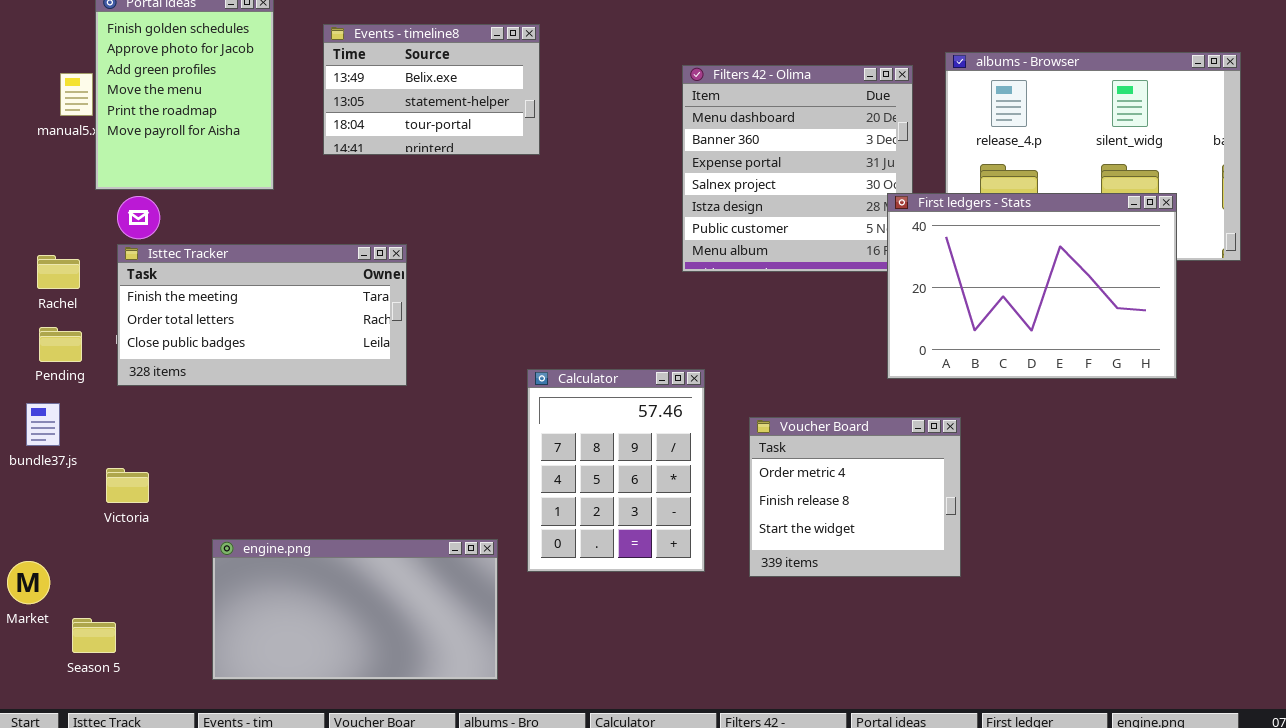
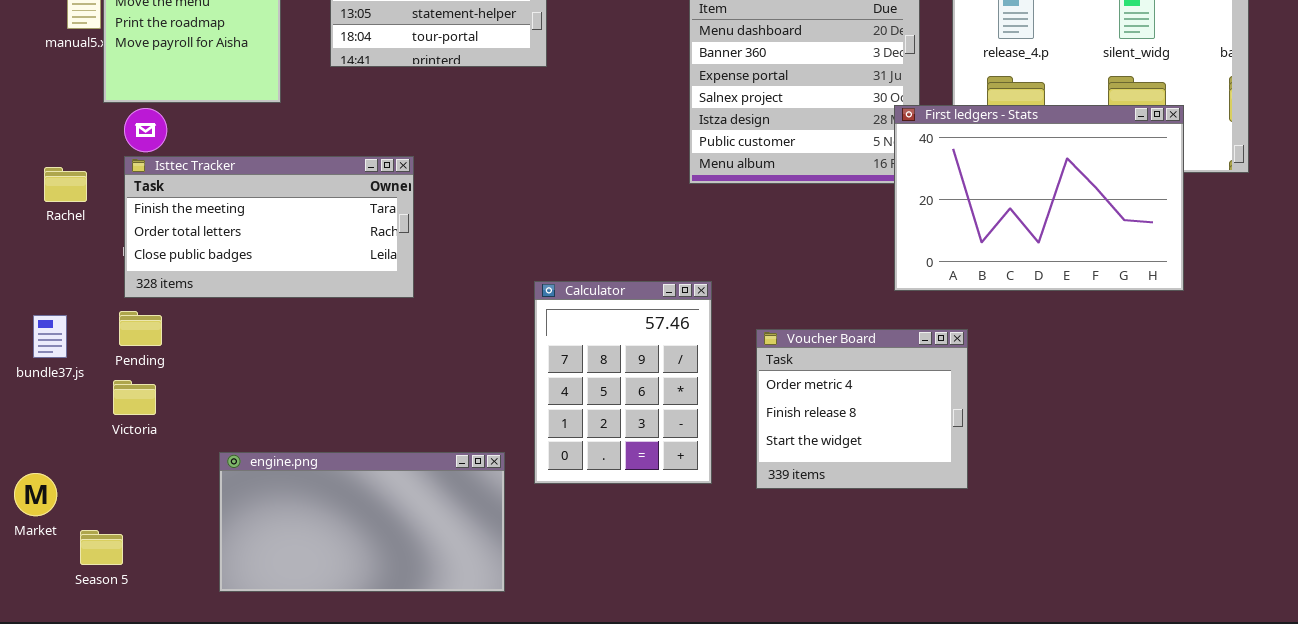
Pending: [39,327,82,362] -> [119,311,162,346], moved

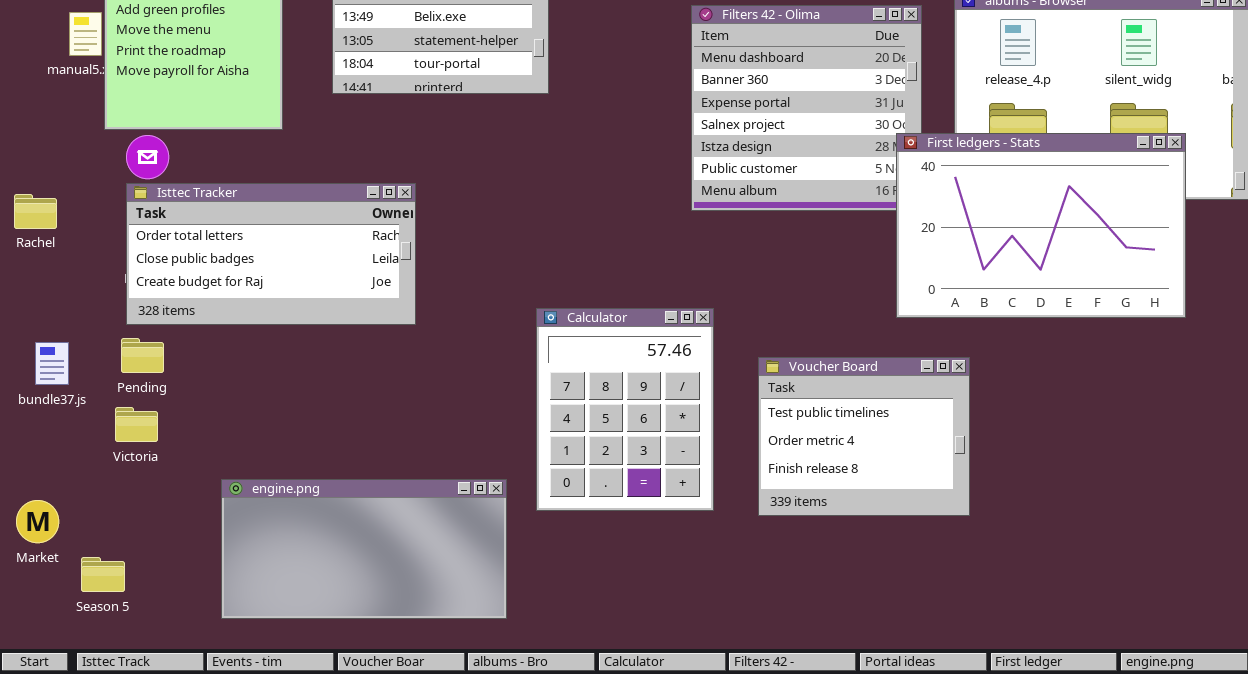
Isttec Tracker: [124,156,414,298] -> [126,183,416,325], scrolled down 1 row
Rachel: [44,167,87,202] -> [14,194,57,229], moved
Voucher Board: [756,329,968,489] -> [758,357,970,516], scrolled up 1 row

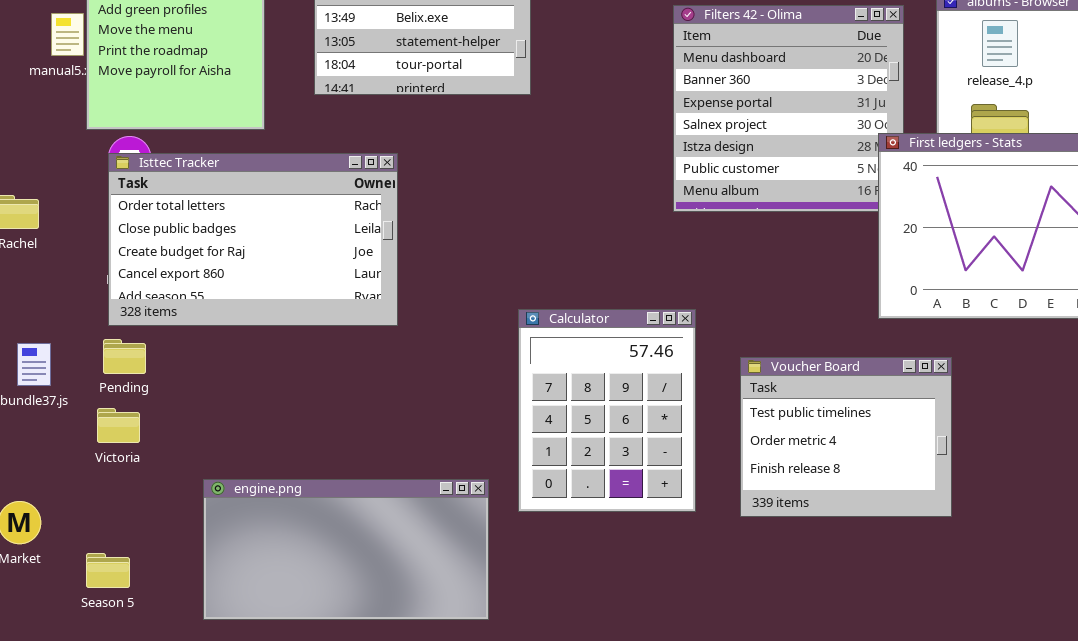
Isttec Tracker: [126,183,416,325] -> [108,153,398,326], resized
Season 5: [81,557,125,592] -> [86,553,130,588], moved

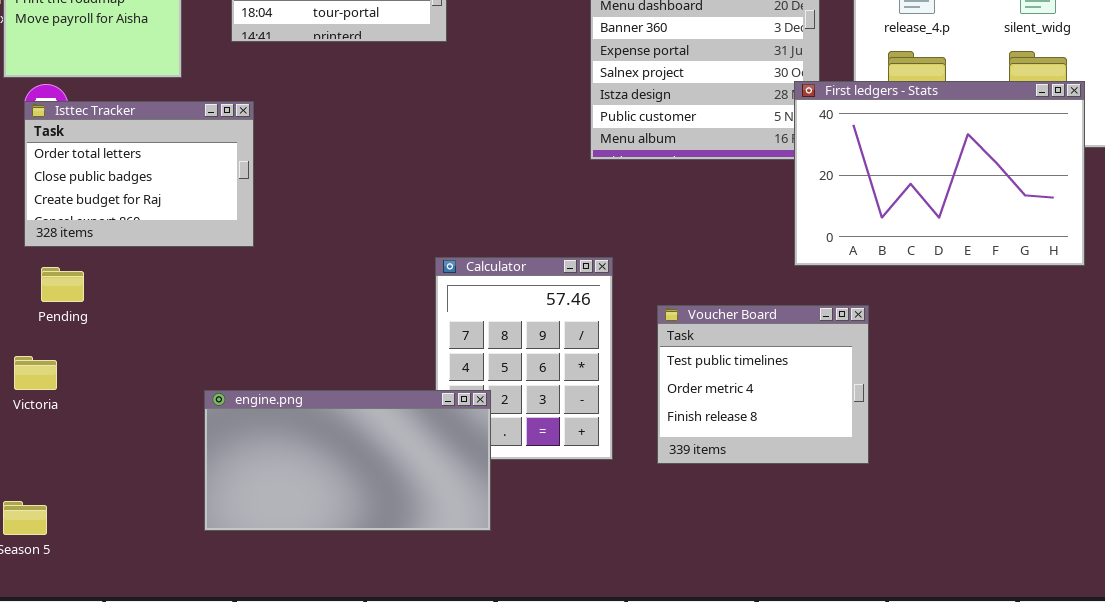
Isttec Tracker: [108,153,398,326] -> [24,101,254,247], resized
Pending: [103,339,146,374] -> [41,267,84,302], moved
engine.png: [203,479,489,620] -> [204,390,491,531], moved

